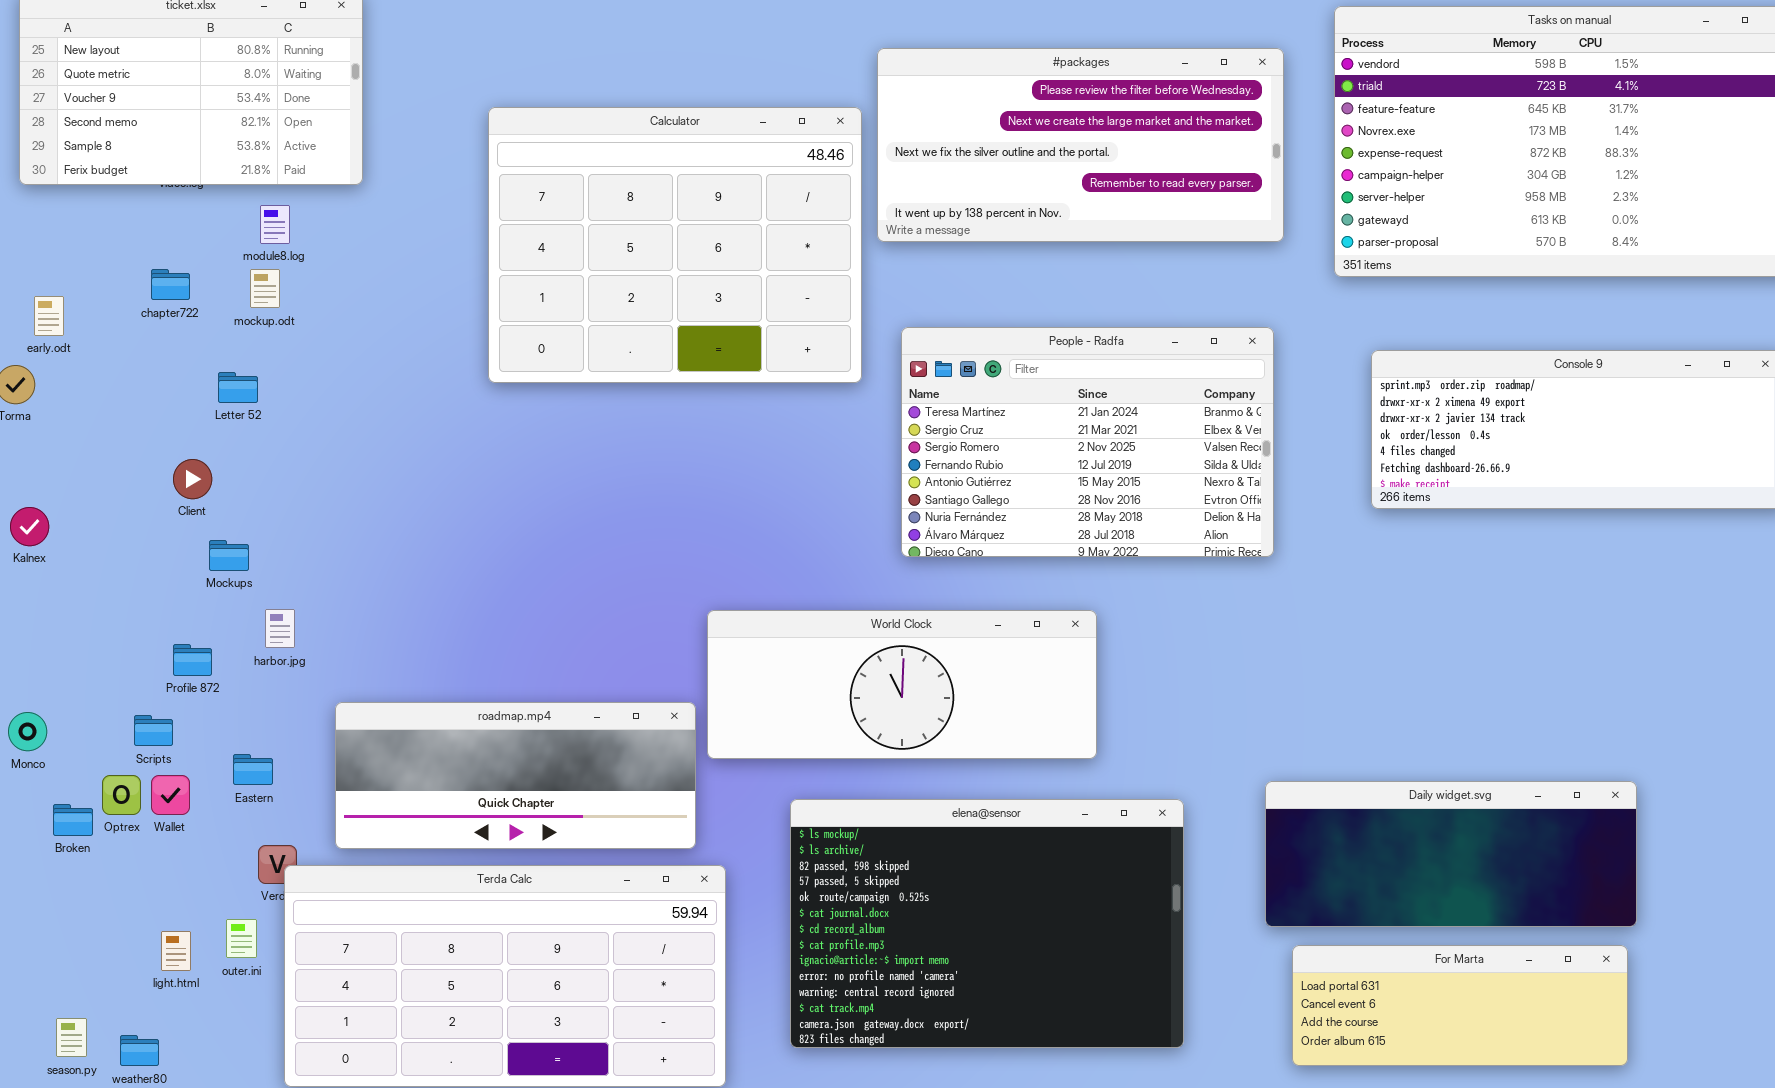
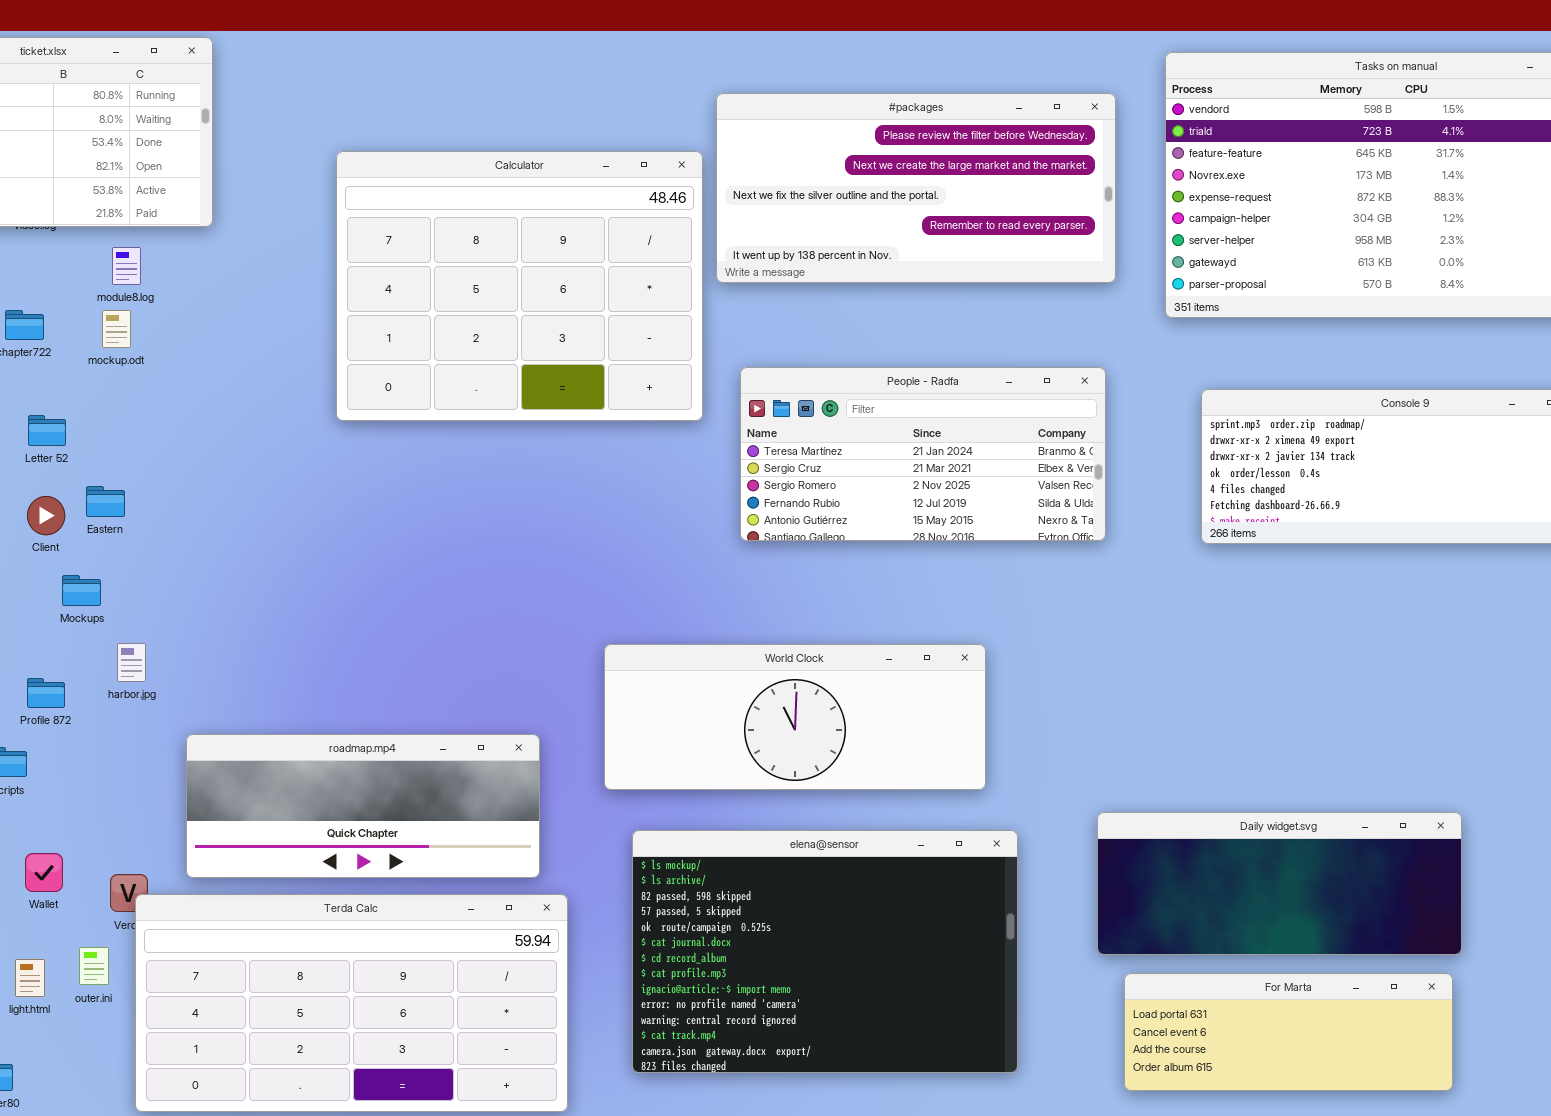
People - Radfa: [901,327,1274,557] -> [740,367,1106,541], resized
Letter 52: [218,372,258,403] -> [28,415,66,446], moved
World Clock: [707,610,1097,759] -> [604,644,986,790], moved
Eastern: [233,754,273,785] -> [86,486,125,517], moved
Wallet: [151,775,190,815] -> [25,853,63,892], moved

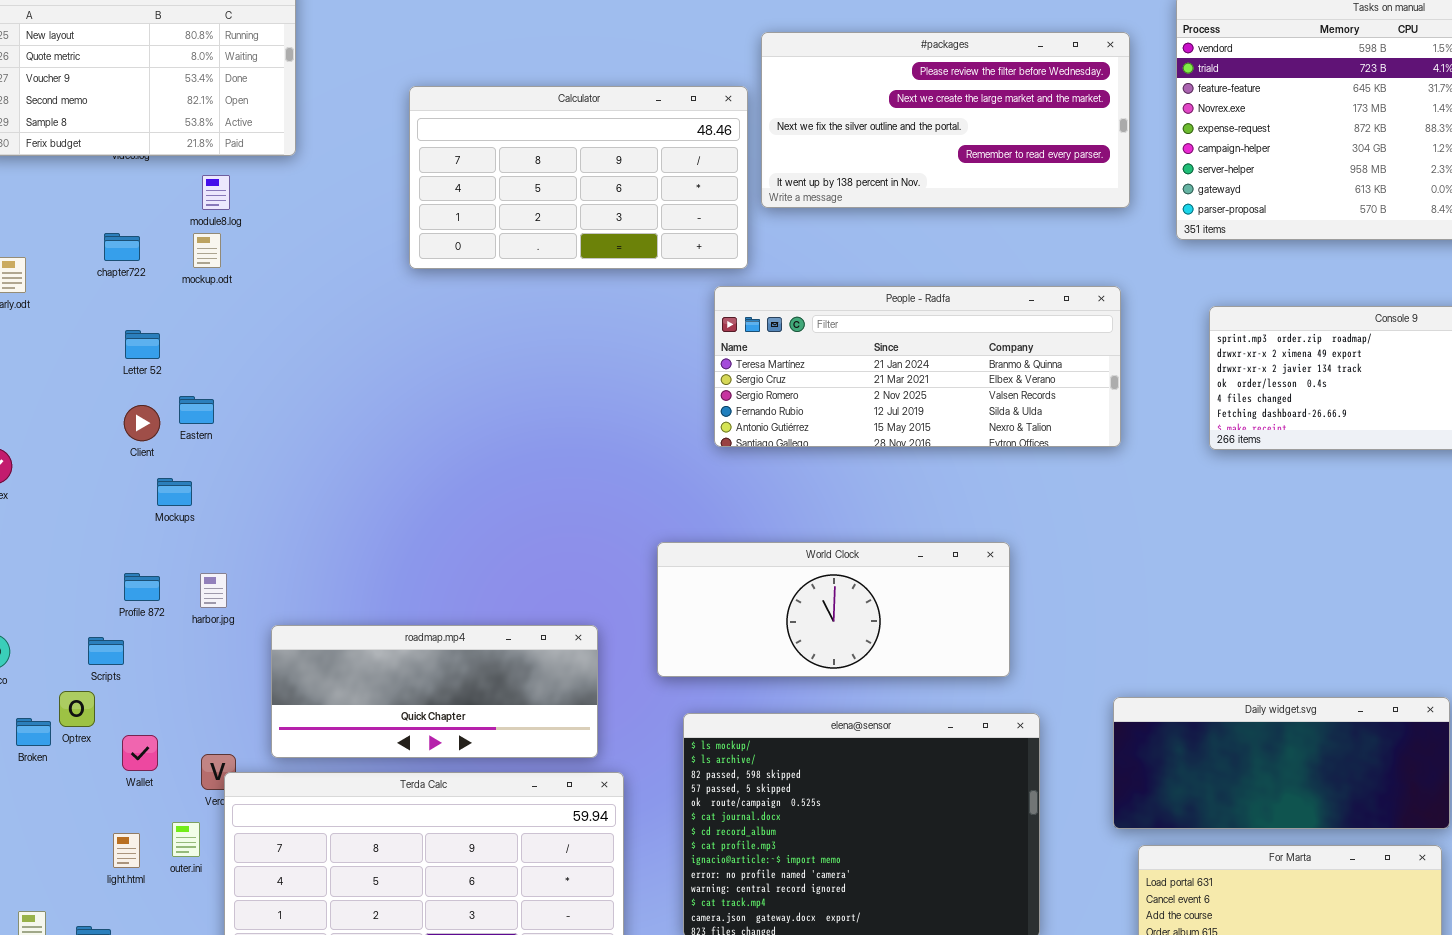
Calculator: [336,151,703,421] -> [409,86,748,269], resized
People - Radfa: [740,367,1106,541] -> [714,286,1121,447], resized
harbor.jpg: [117,643,146,682] -> [200,573,227,608], moved

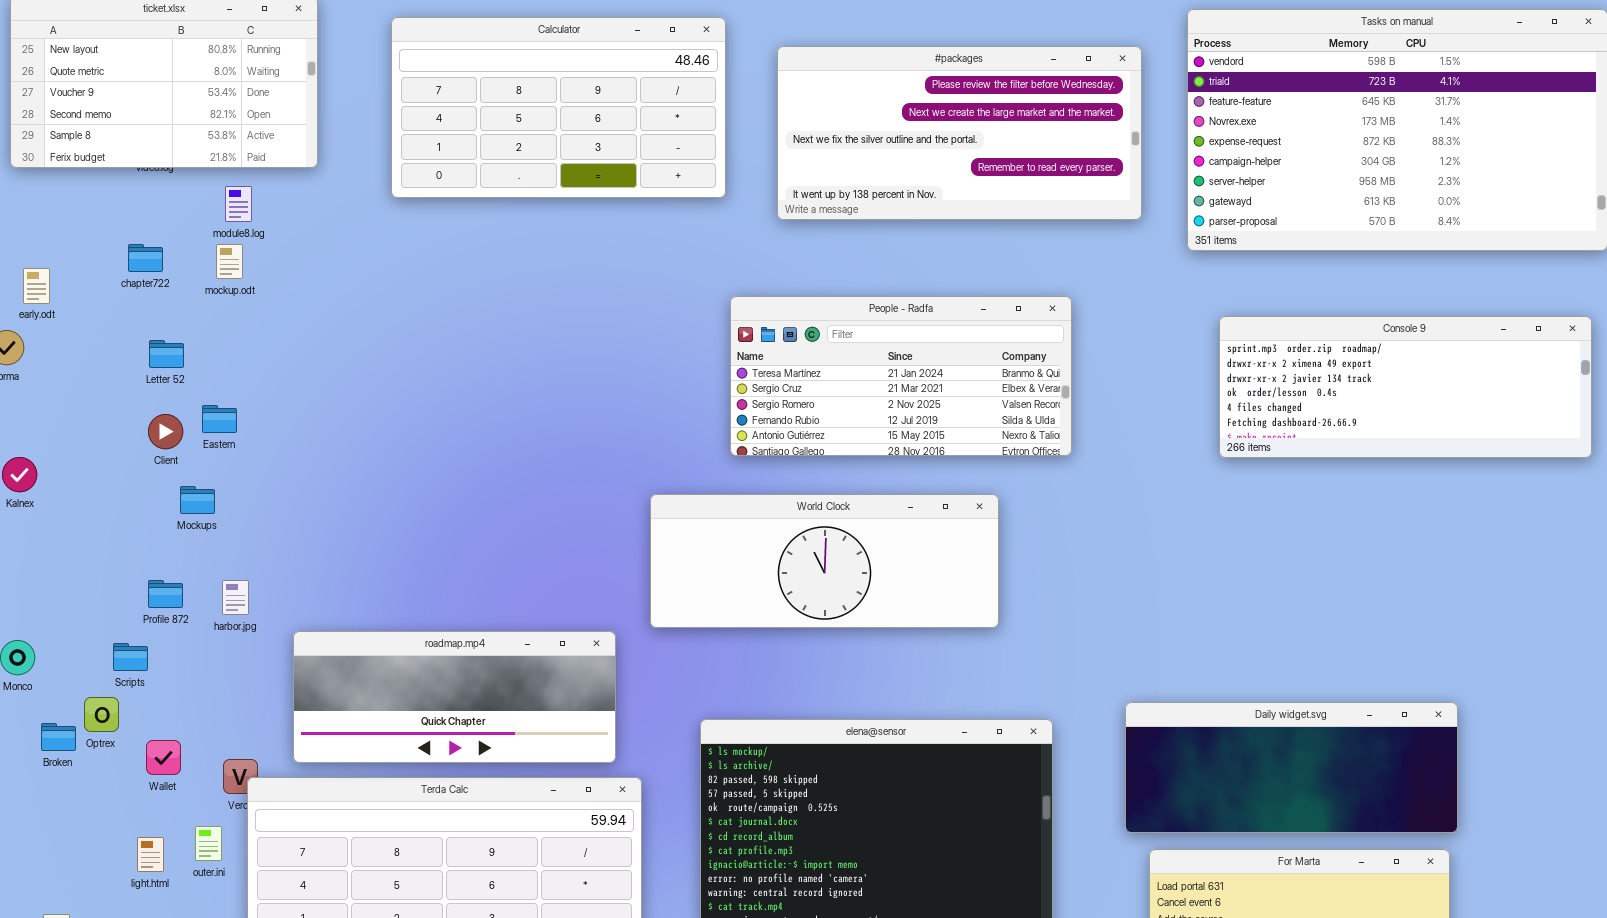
Calculator: [409,86,748,269] -> [391,17,726,198], moved
People - Radfa: [714,286,1121,447] -> [730,296,1072,456], resized
World Clock: [657,542,1010,677] -> [650,494,999,628], moved

